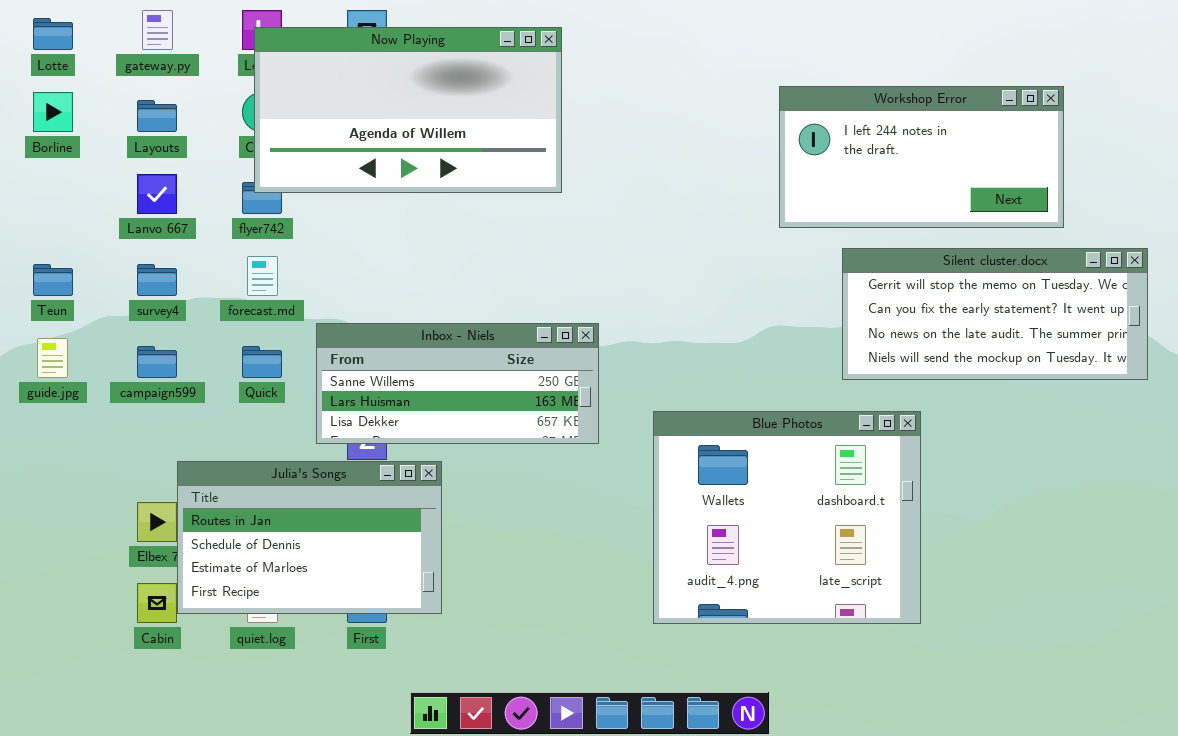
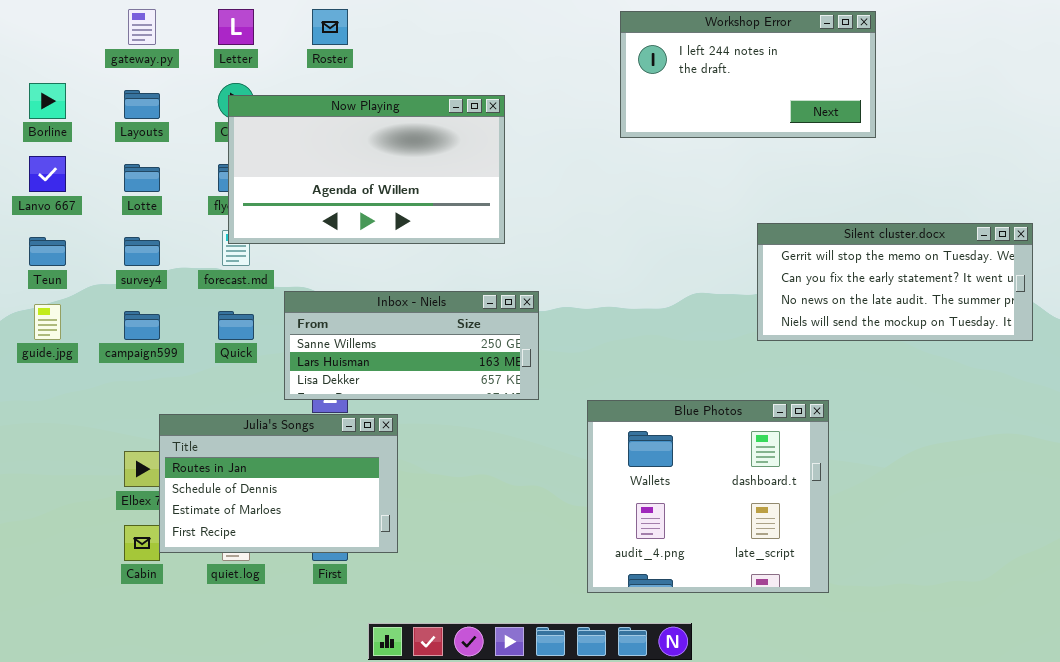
Lotte: [33,18,73,50] -> [124,164,160,192], moved
Now Playing: [254,27,562,193] -> [228,95,505,244], moved
Workshop Error: [779,86,1064,228] -> [620,11,876,138], moved
Lanvo 667: [137,174,177,214] -> [29,156,66,192], moved
Blue Photos: [653,411,921,624] -> [587,400,829,593], moved

